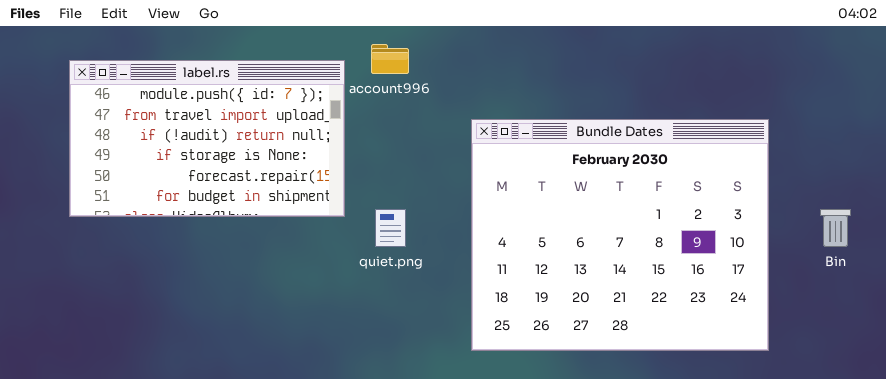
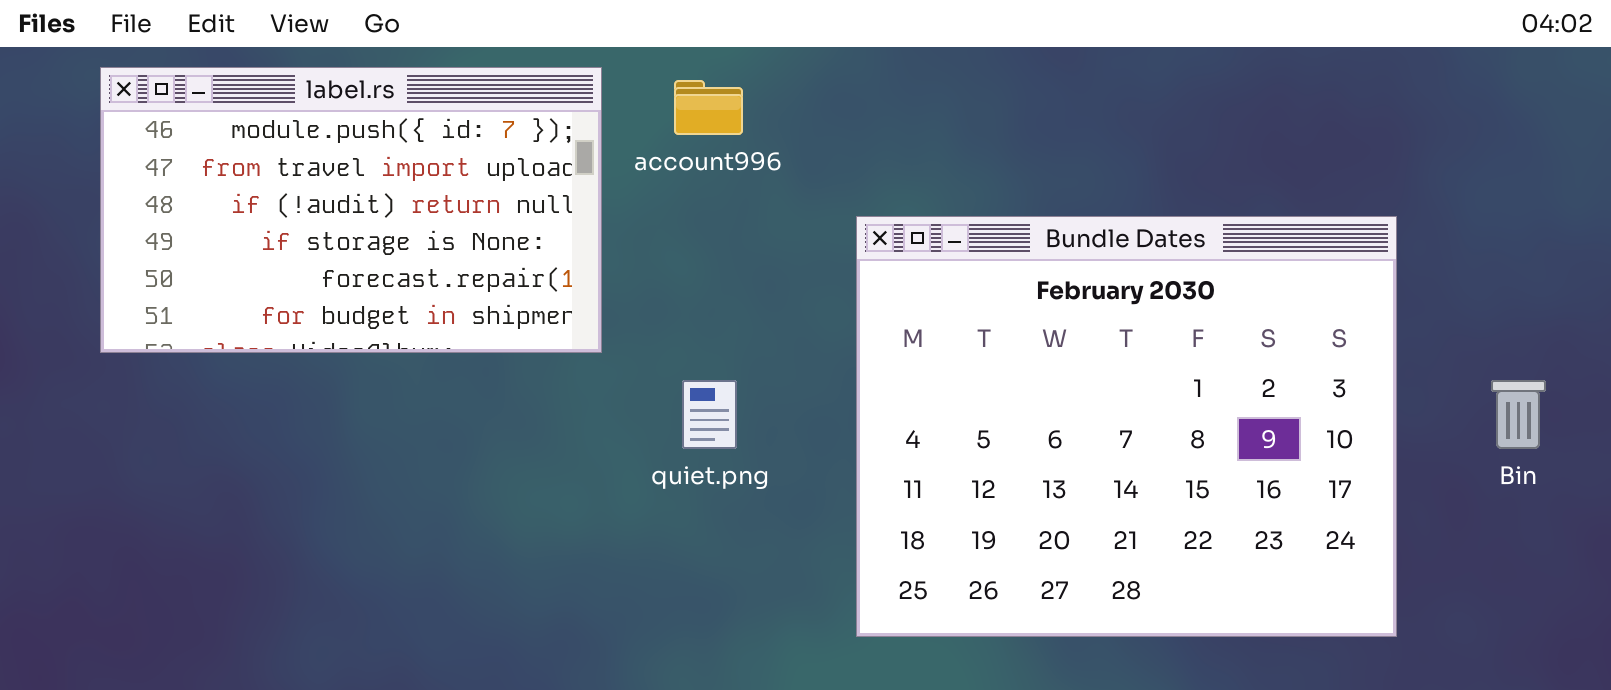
label.rs: [69,60,345,217] -> [100,67,602,353], moved

